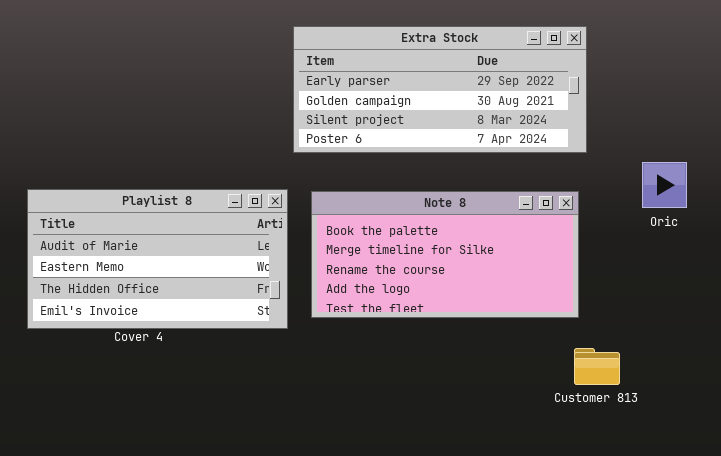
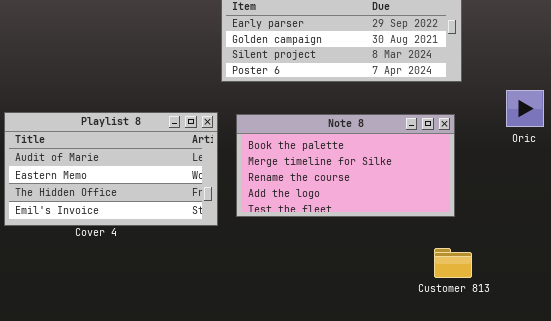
Customer 813: [574,348,620,385] -> [434,248,472,278], moved

